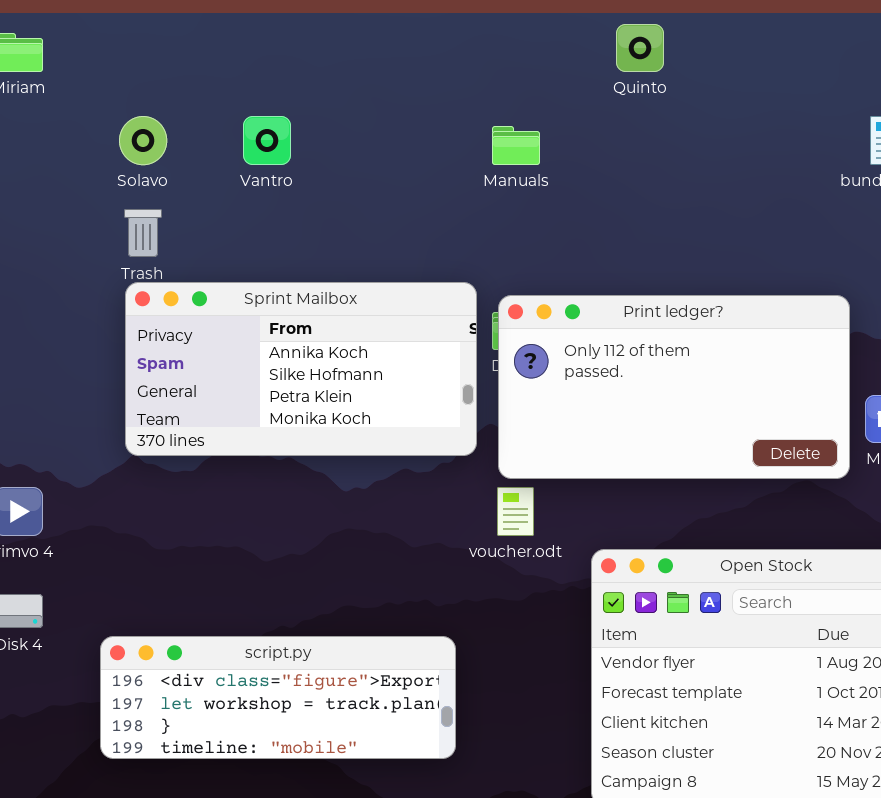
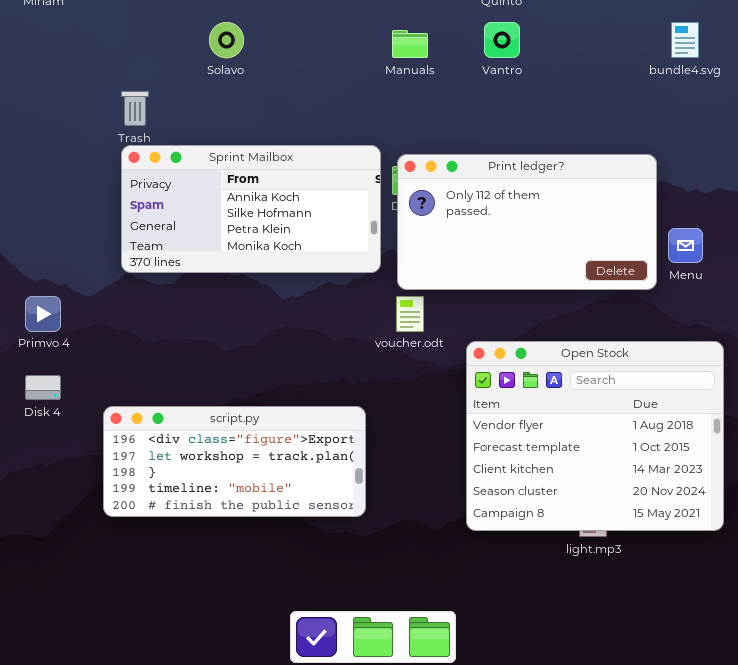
Solavo: [119,116,167,165] -> [209,22,244,58], moved
Vantro: [243,116,291,165] -> [484,22,520,58], moved
script.py: [100,636,456,759] -> [103,406,366,517], resized

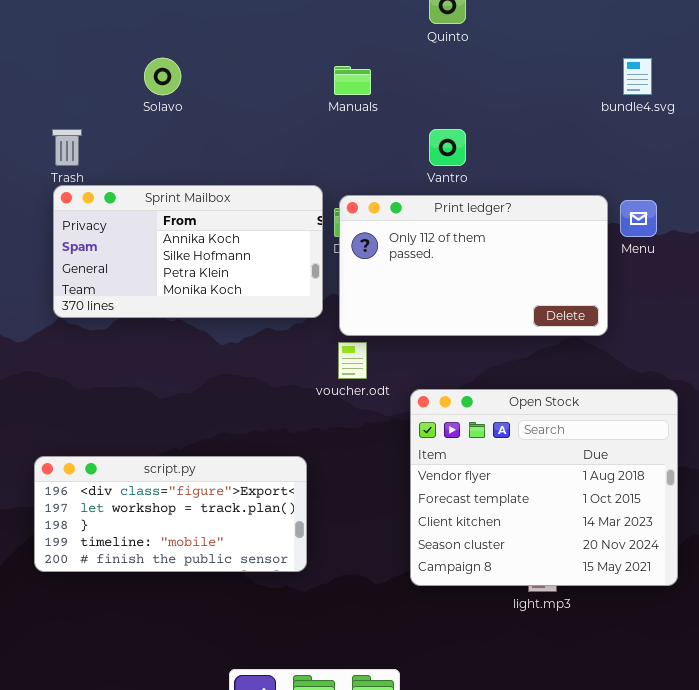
Vantro: [484,22,520,58] -> [429,129,466,166], moved
Menu: [668,228,703,263] -> [620,200,657,237], moved

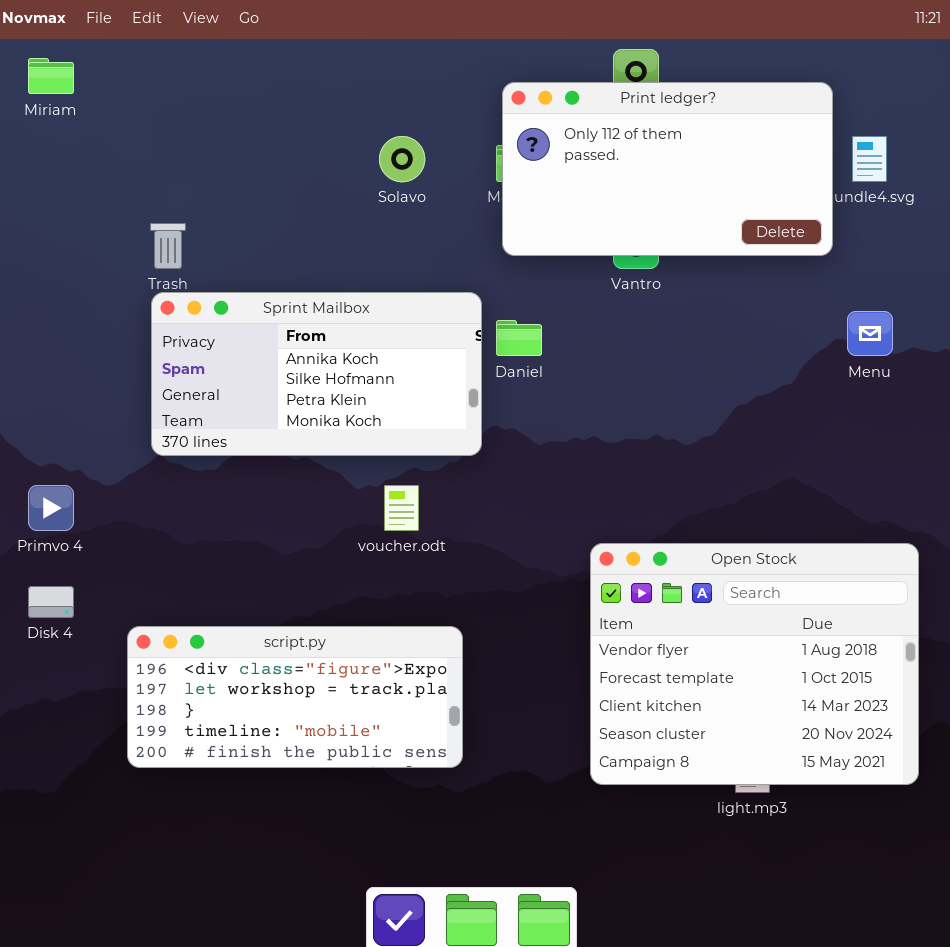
Solavo: [144,58,181,95] -> [379,136,425,182], moved
Print ledger?: [339,195,608,336] -> [502,82,833,256], moved
voucher.odt: [338,342,367,379] -> [384,485,419,531], moved

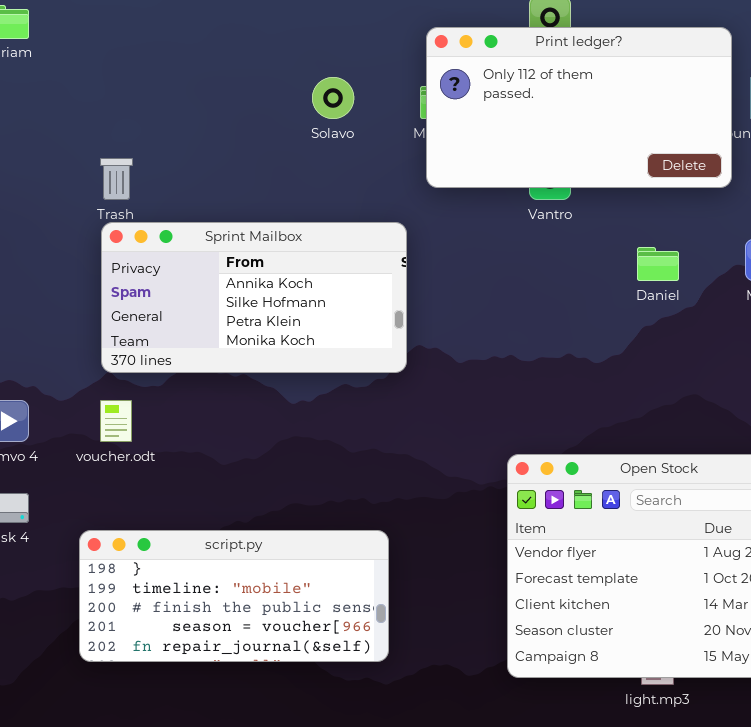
Daniel: [496,320,542,356] -> [637,247,679,281], moved
voucher.odt: [384,485,419,531] -> [100,400,132,442], moved
script.py: [127,626,463,768] -> [79,530,389,662], scrolled down 2 rows

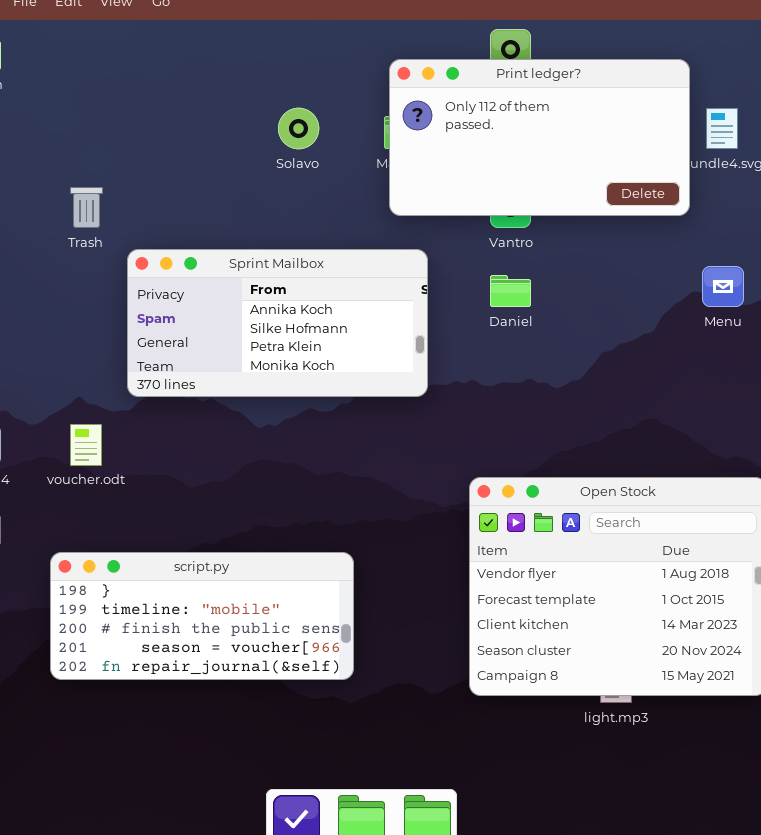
Sprint Mailbox: [101,222,407,373] -> [127,249,428,397], moved
Daniel: [637,247,679,281] -> [490,275,531,307], moved

